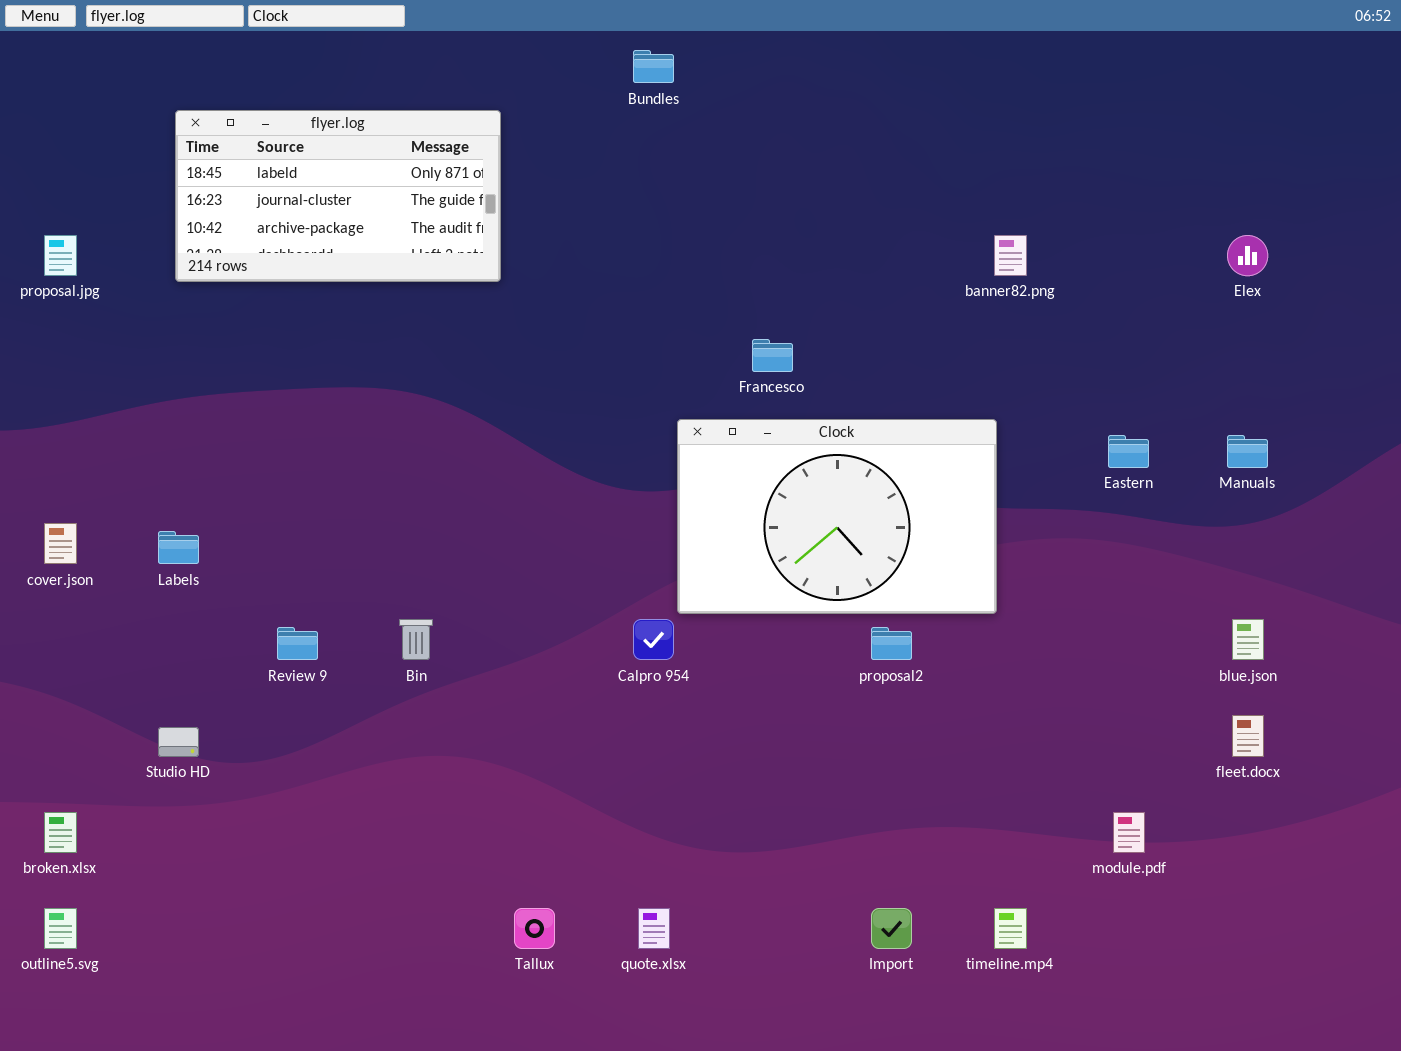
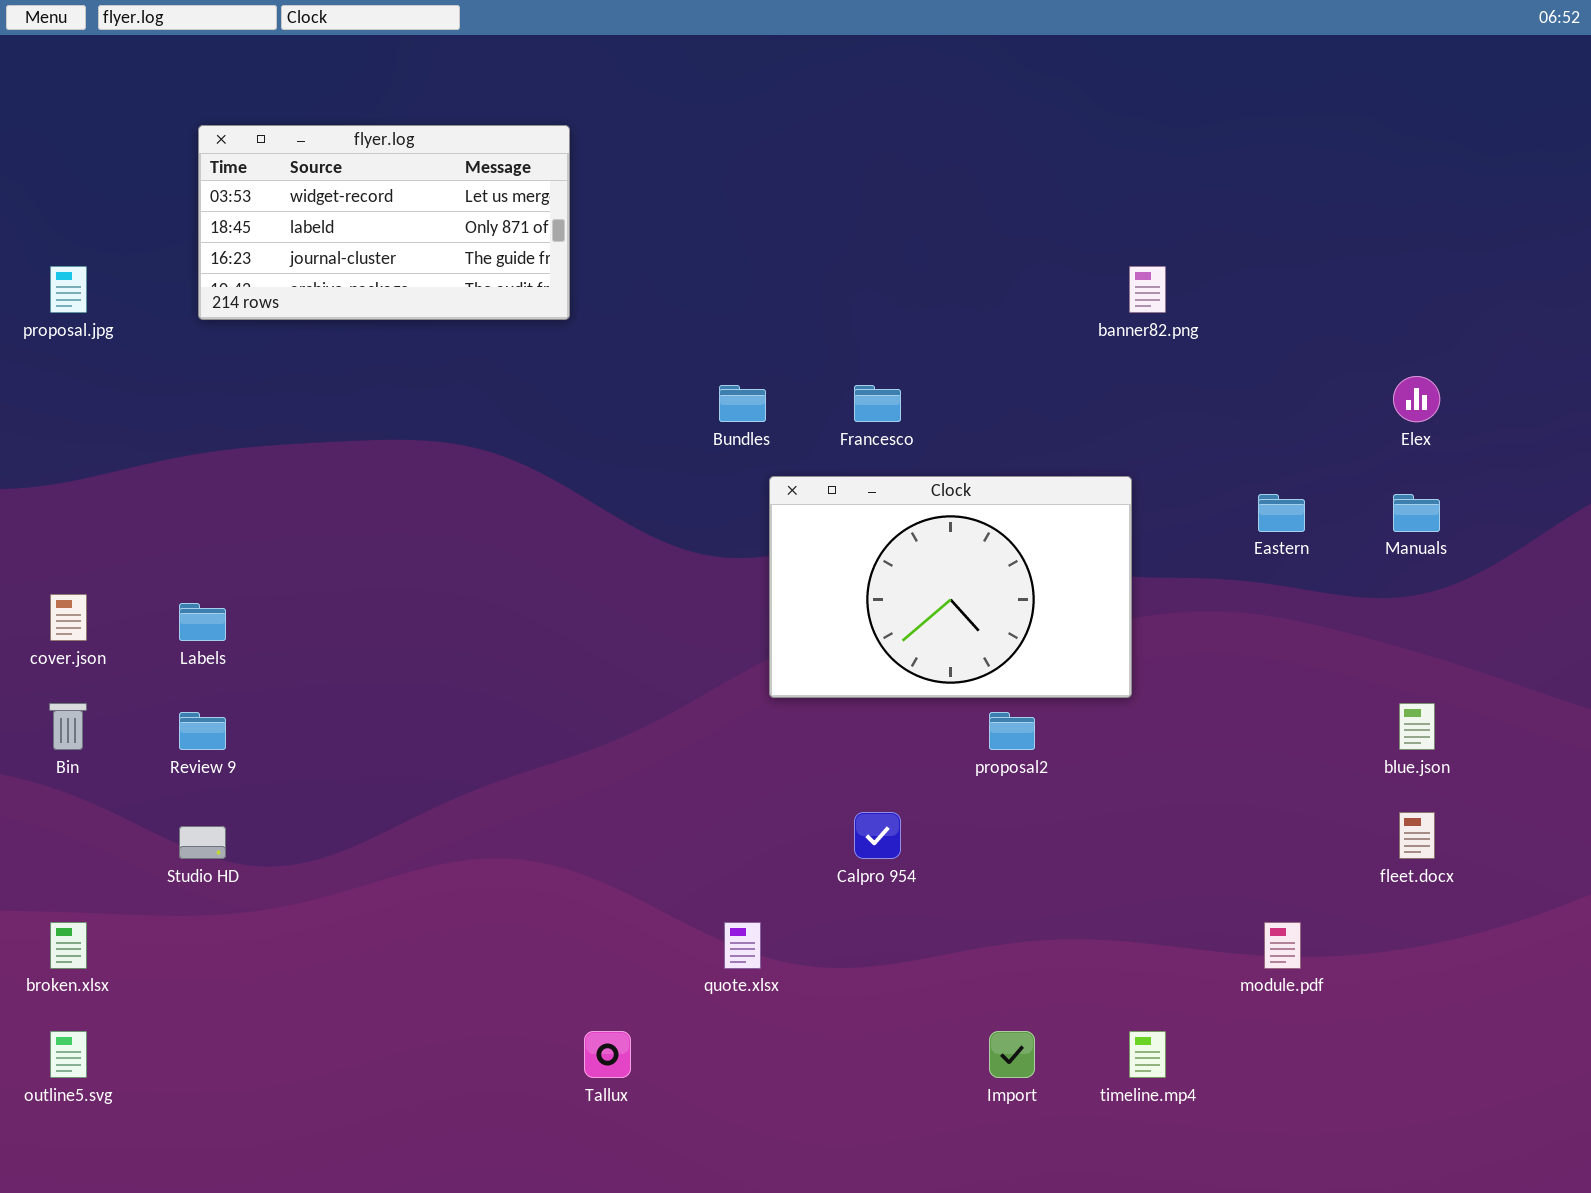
Bundles: [633,50,674,83] -> [719,385,766,422], moved
flyer.log: [175,110,501,282] -> [198,125,570,320], scrolled up 1 row
Elex: [1227,235,1268,276] -> [1393,376,1440,422], moved
Bin: [399,619,433,660] -> [49,703,87,750], moved
Calpro 954: [633,619,674,660] -> [854,812,901,859], moved
Review 9: [277,627,318,660] -> [179,712,226,750], moved
quote.xlsx: [638,908,670,949] -> [724,922,761,969], moved

